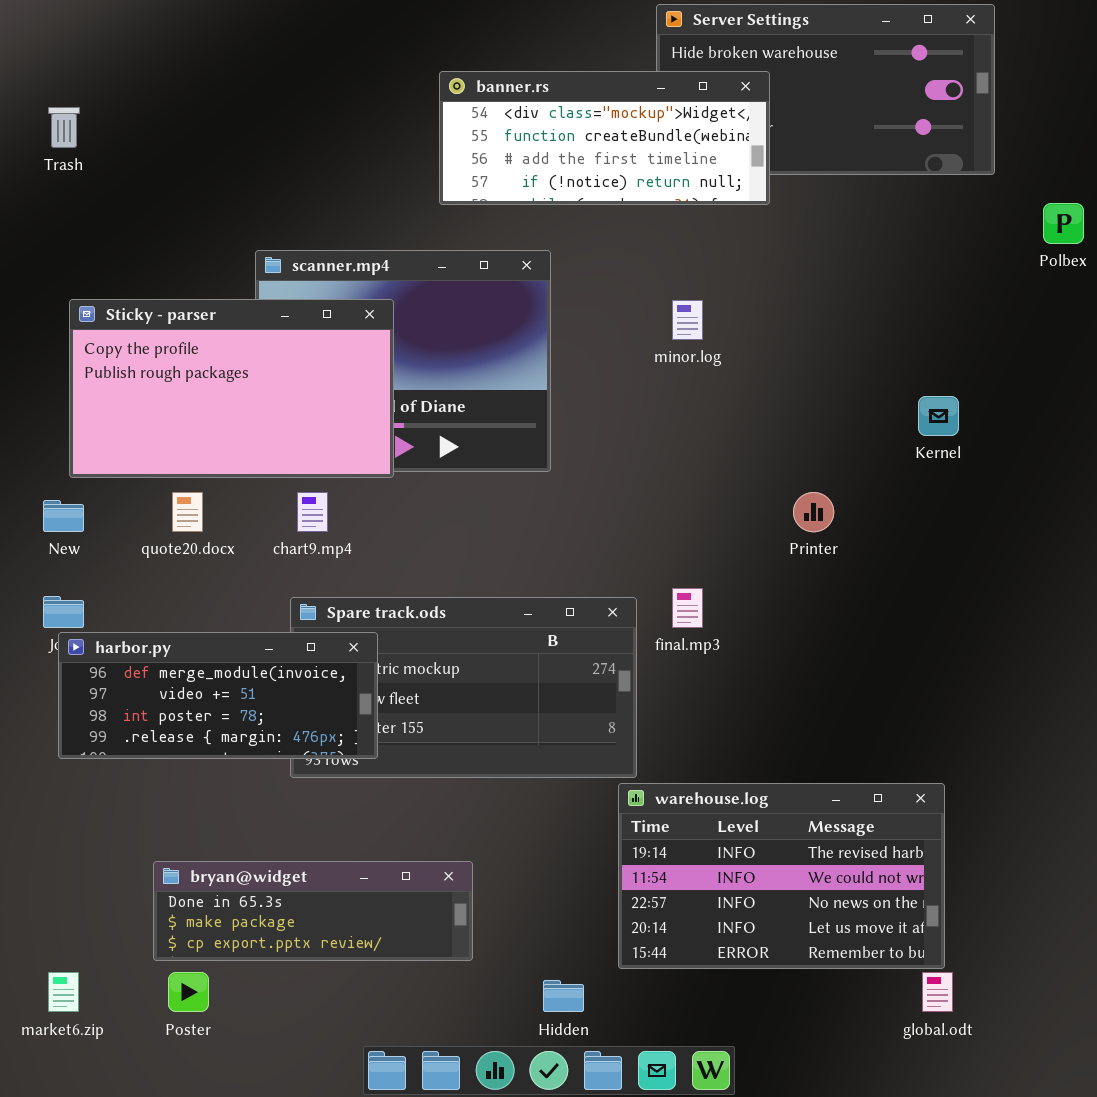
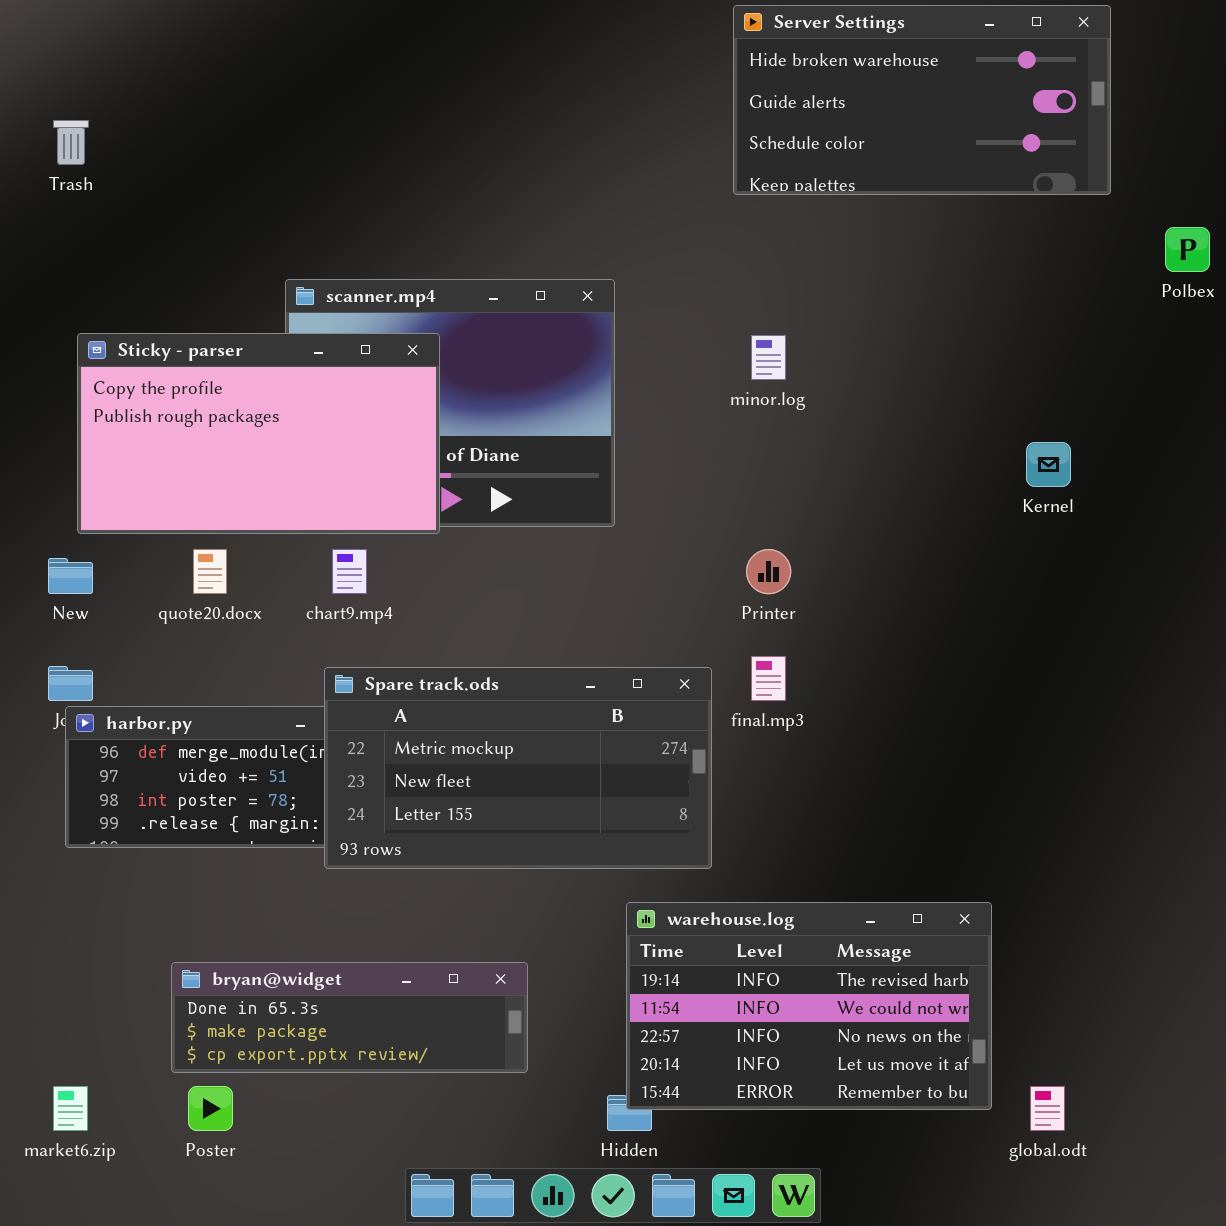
banner.rs: [439,71,770,205] -> none, closed
Printer: [793,492,834,532] -> [746,549,791,594], moved
Spare track.ods: [290,597,637,778] -> [324,667,712,869], raised
warehouse.log: [618,783,945,969] -> [626,902,992,1110], moved

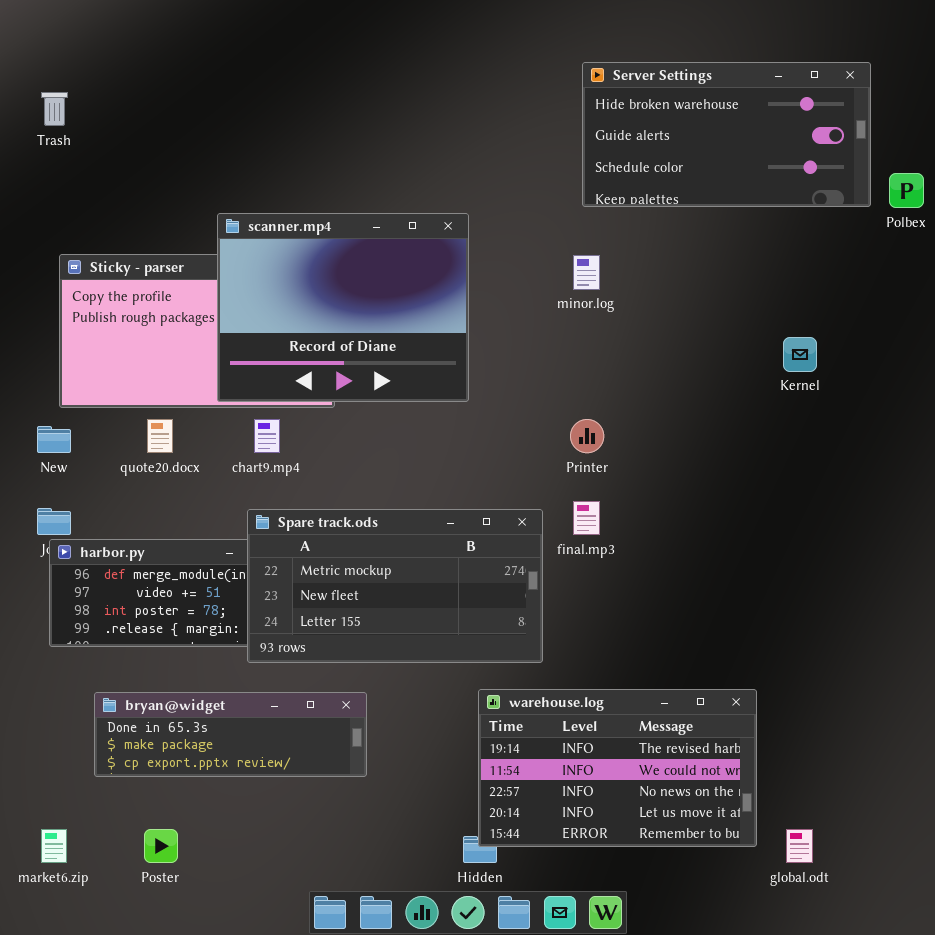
Server Settings: [733,5,1111,195] -> [582,62,871,207], moved
scanner.mp4: [285,279,615,527] -> [217,213,469,402], raised
bryan@widget: [171,962,528,1073] -> [94,692,367,777], moved

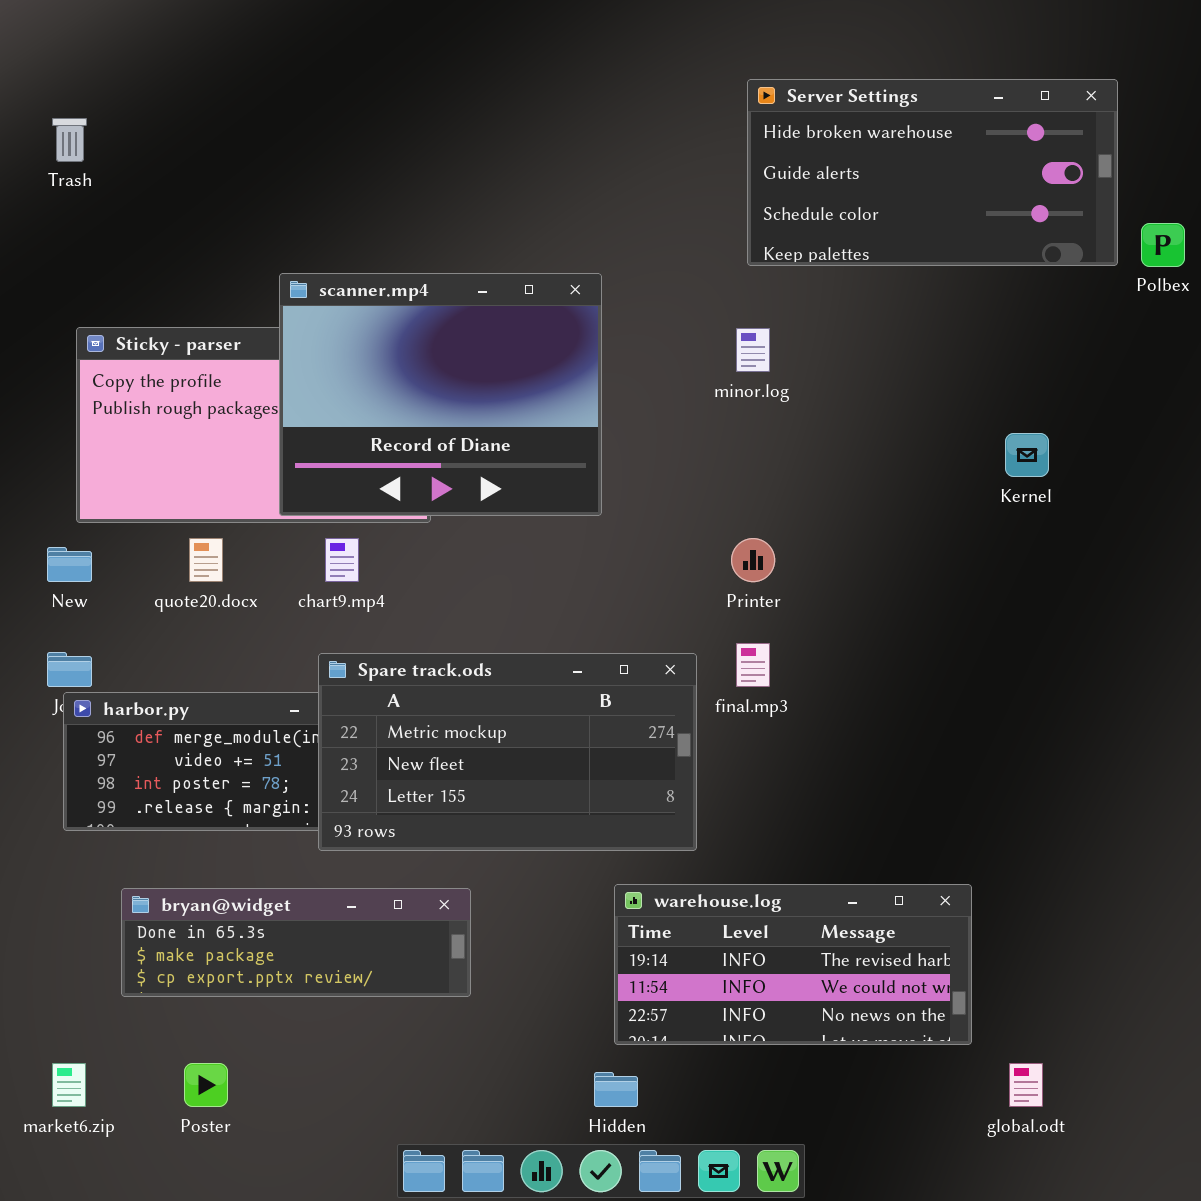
warehouse.log: [478,689,757,847] -> [614,884,972,1045], resized

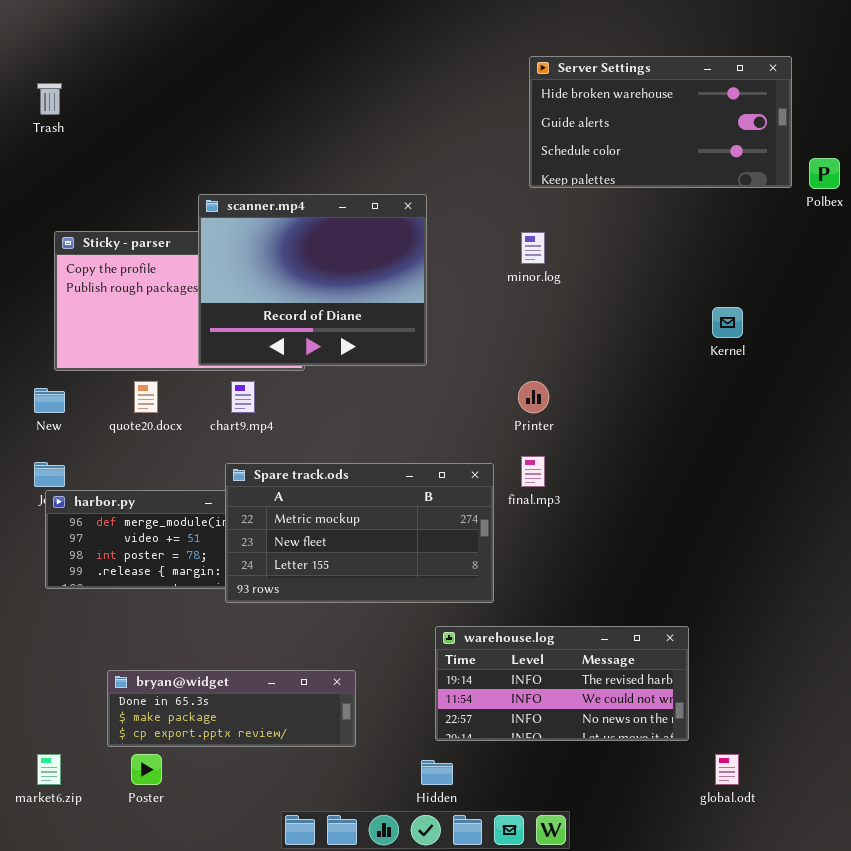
bryan@widget: [121,888,471,997] -> [107,670,356,747], moved

